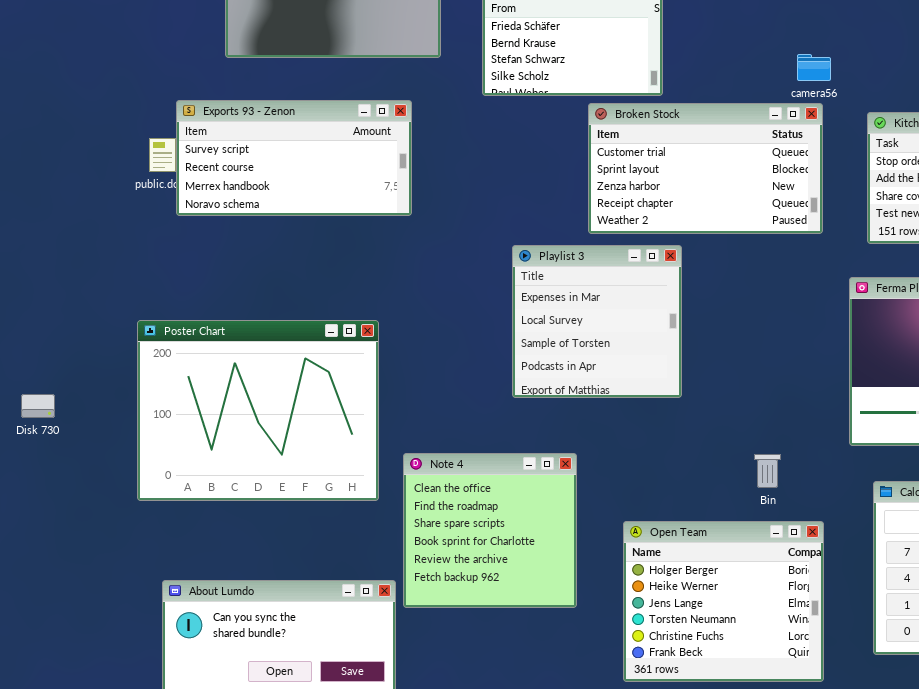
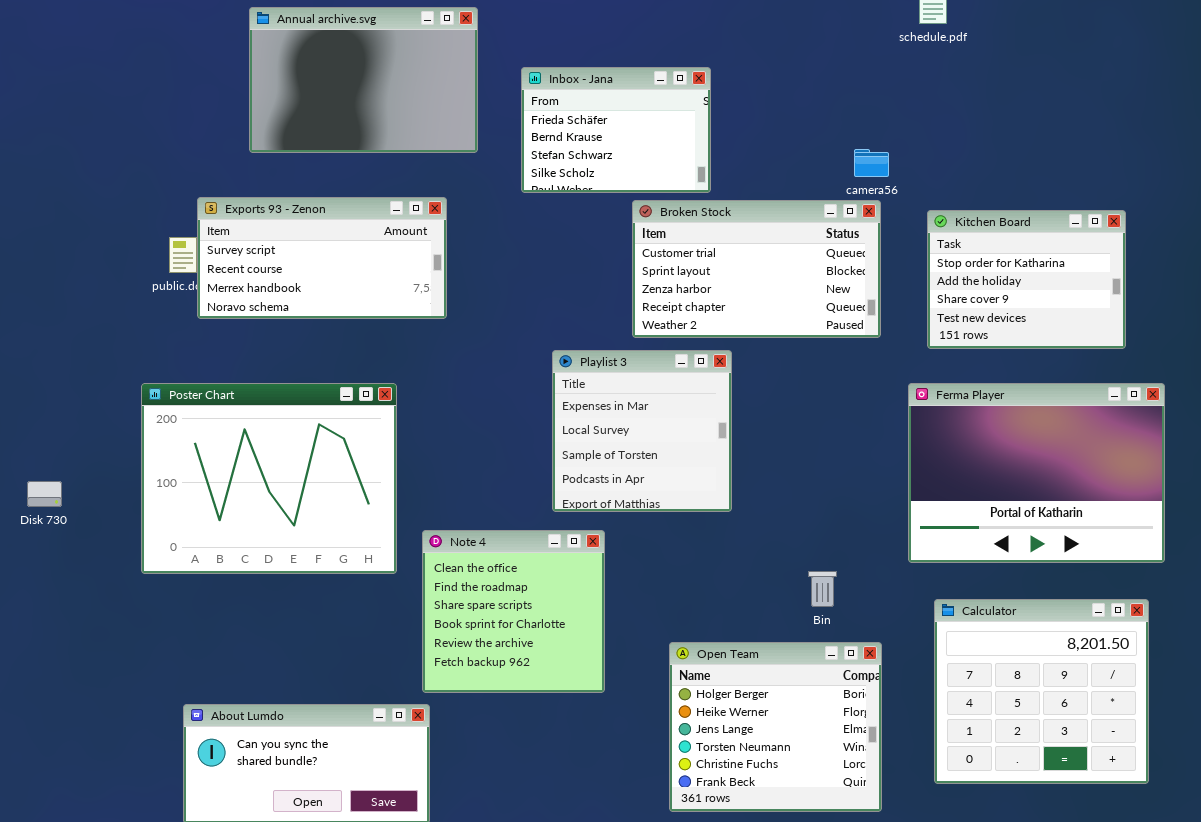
Poster Chart: [137,320,379,501] -> [141,383,397,574], moved
Disk 730: [21,394,55,418] -> [27,481,62,507], moved
Note 4: [403,453,577,608] -> [422,530,605,693], moved

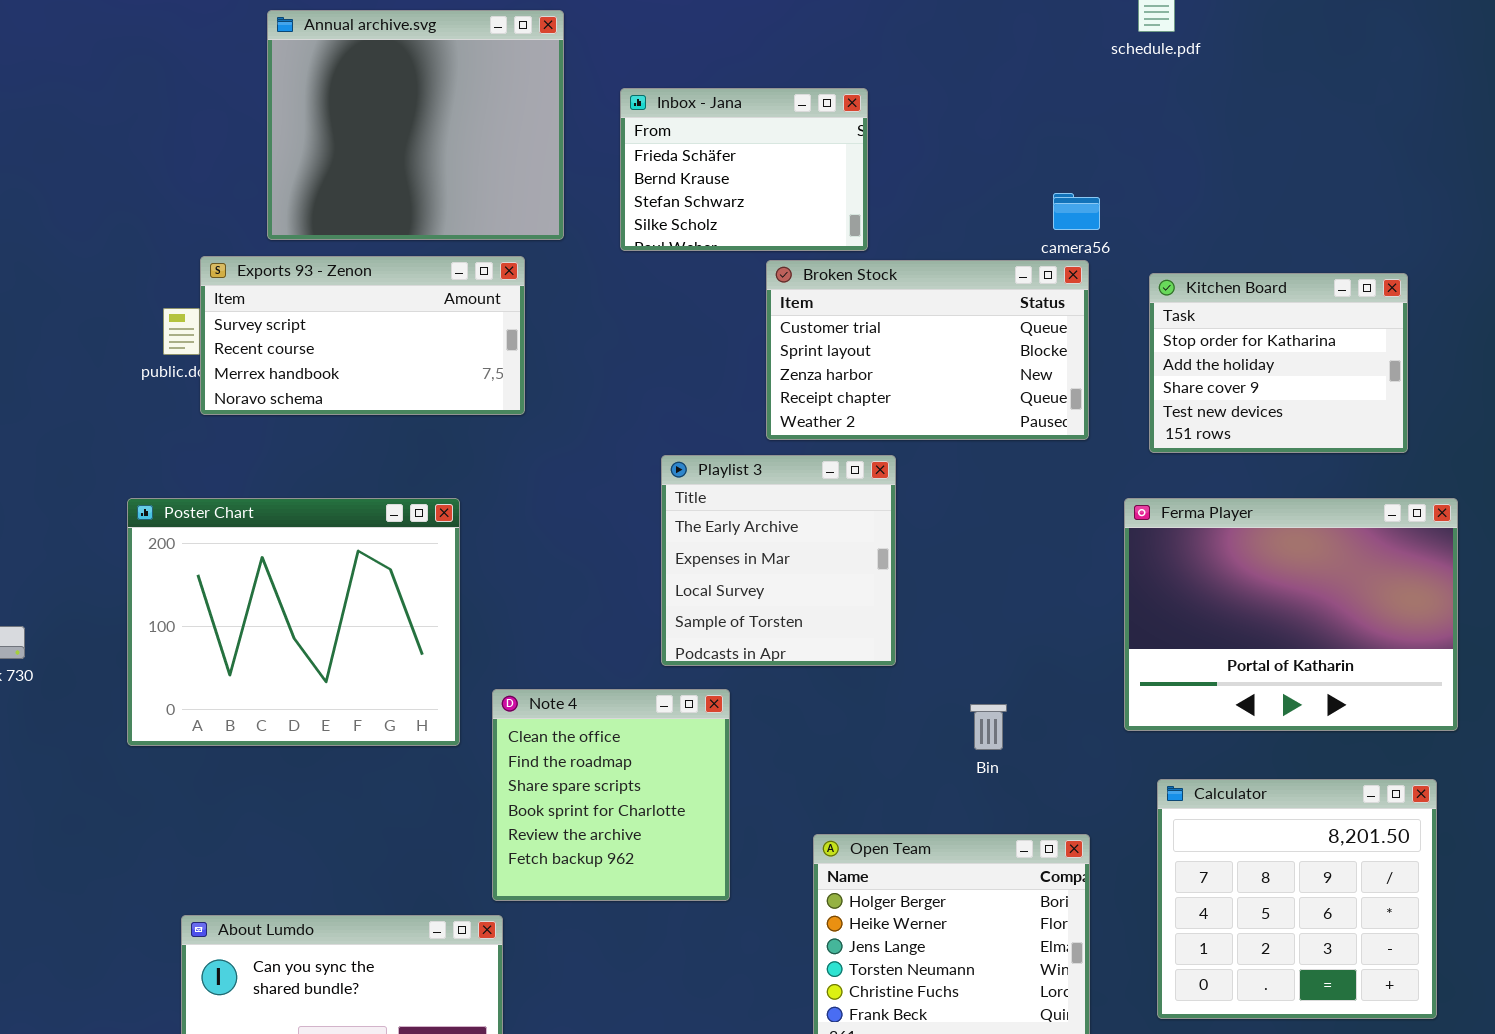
Annual archive.svg: [249,7,478,153] -> [267,10,564,240], resized
Playlist 3: [552,350,732,512] -> [661,455,896,666], scrolled up 1 row
Bin: [808,571,837,607] -> [970,704,1007,750], moved

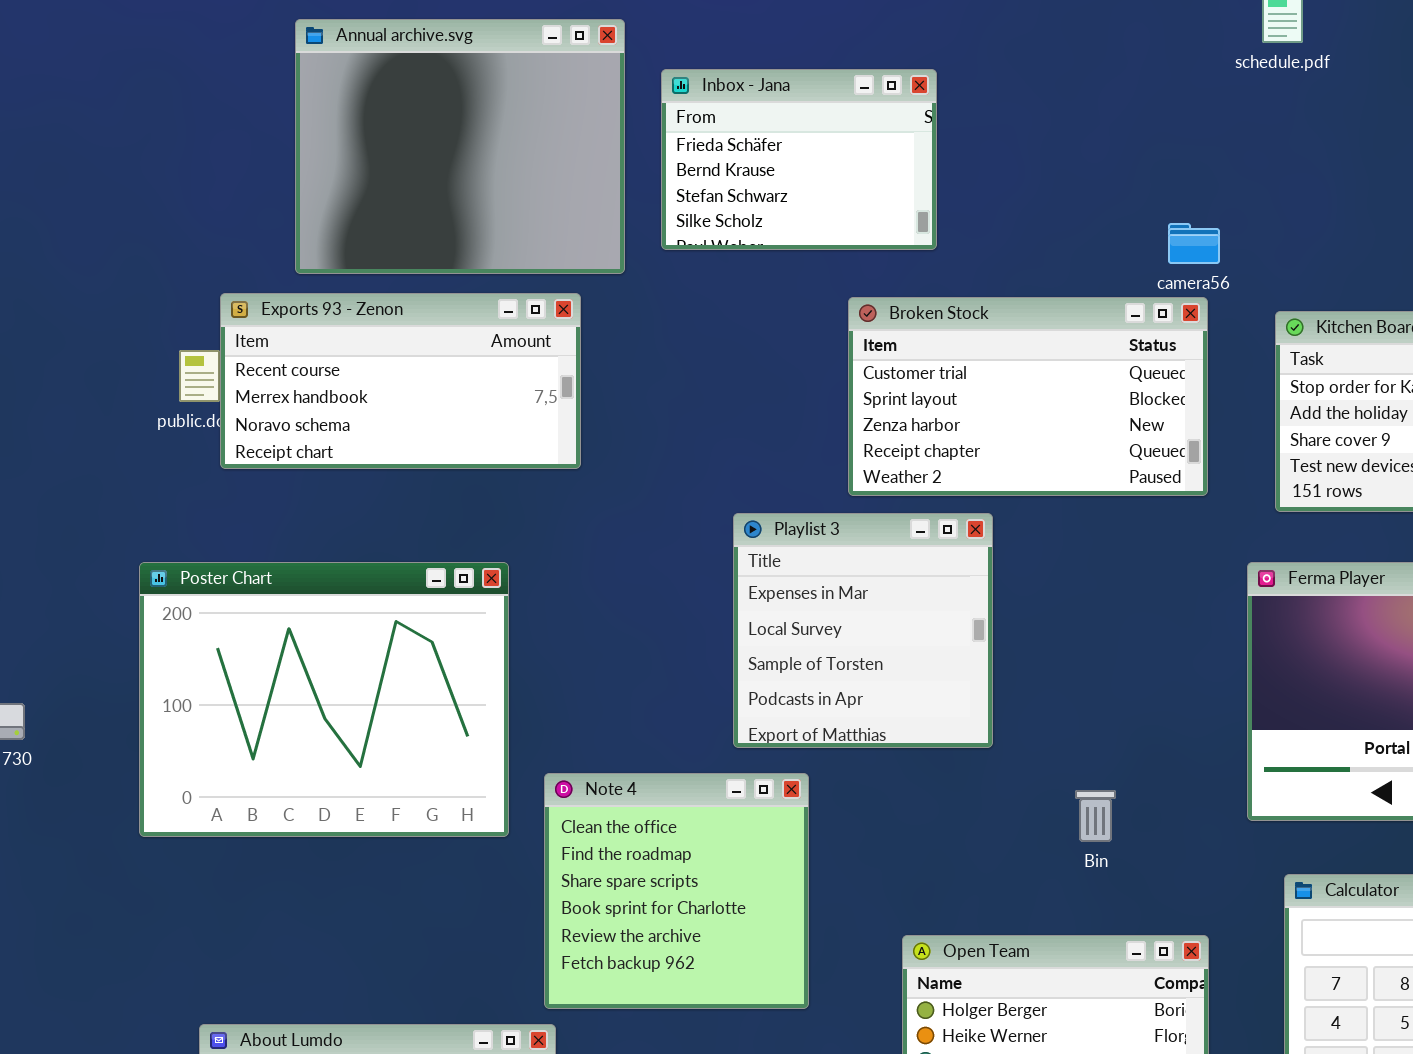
Inbox - Jana: [620,88,868,251] -> [661,69,937,250], moved
Exports 93 - Zenon: [200,256,525,415] -> [220,293,581,469], scrolled down 1 row
Playlist 3: [661,455,896,666] -> [733,513,993,748], scrolled down 1 row

